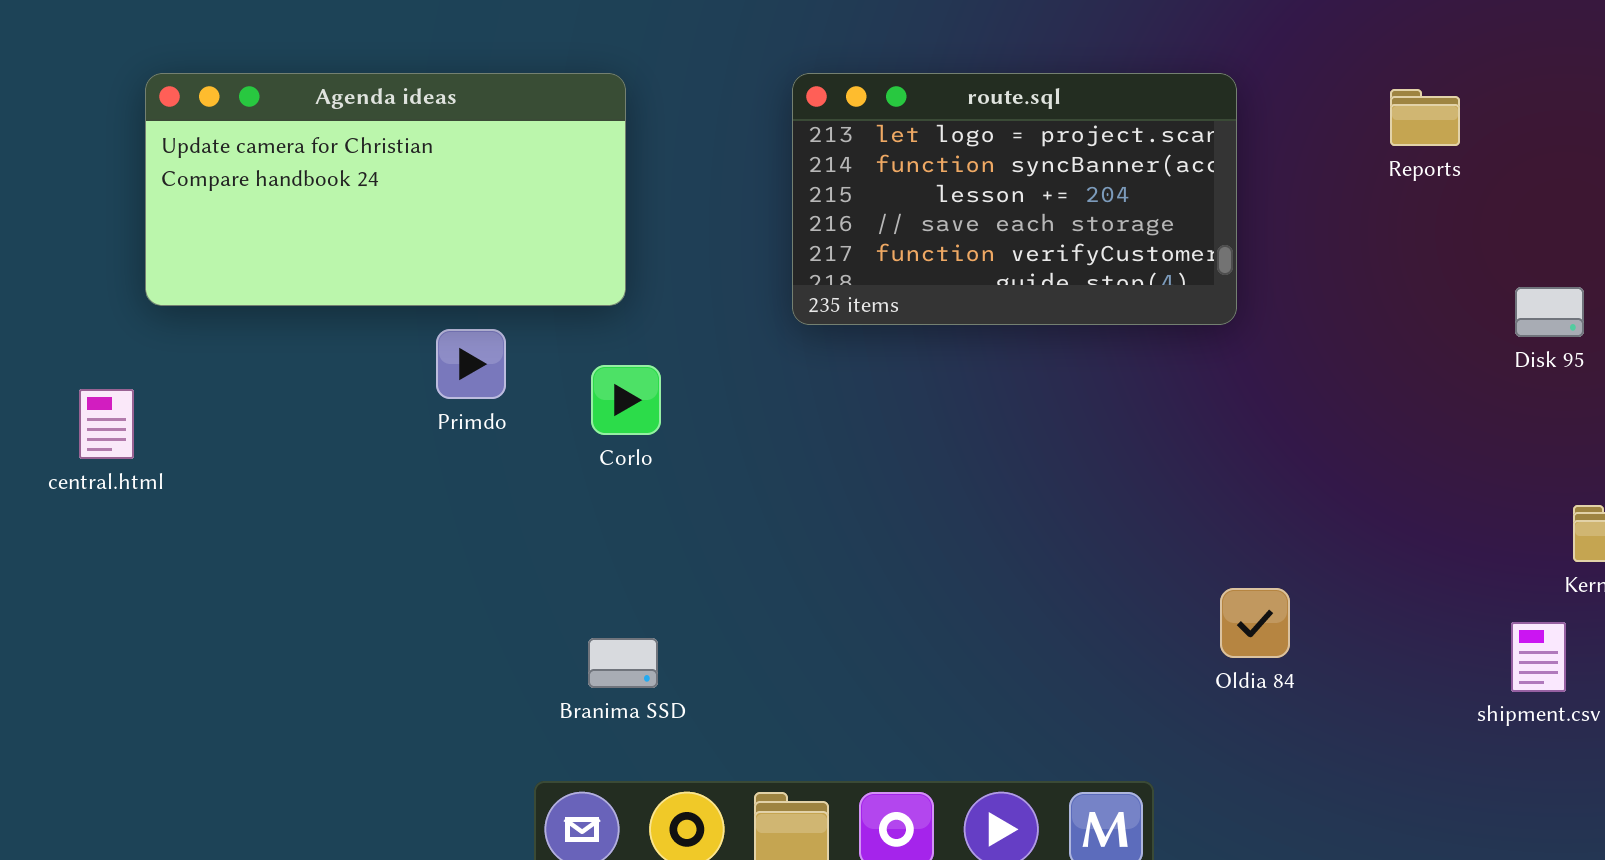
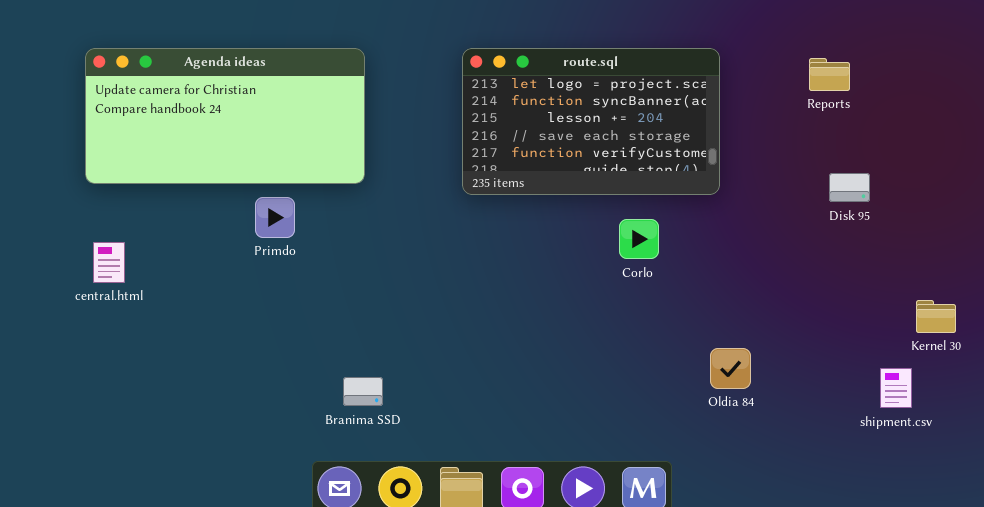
Disk 95: [1515,287,1584,337] -> [829,173,870,202], moved
Corlo: [591,365,661,435] -> [619,219,659,259], moved
central.html: [79,389,134,459] -> [93,242,125,283], moved

